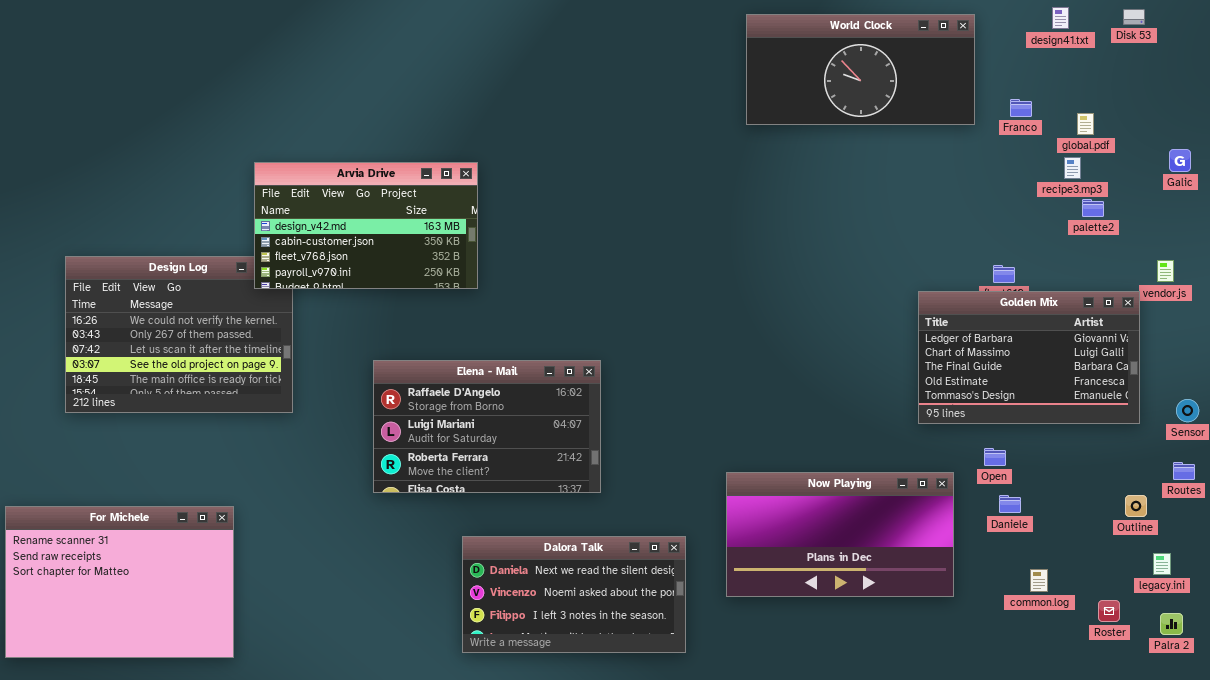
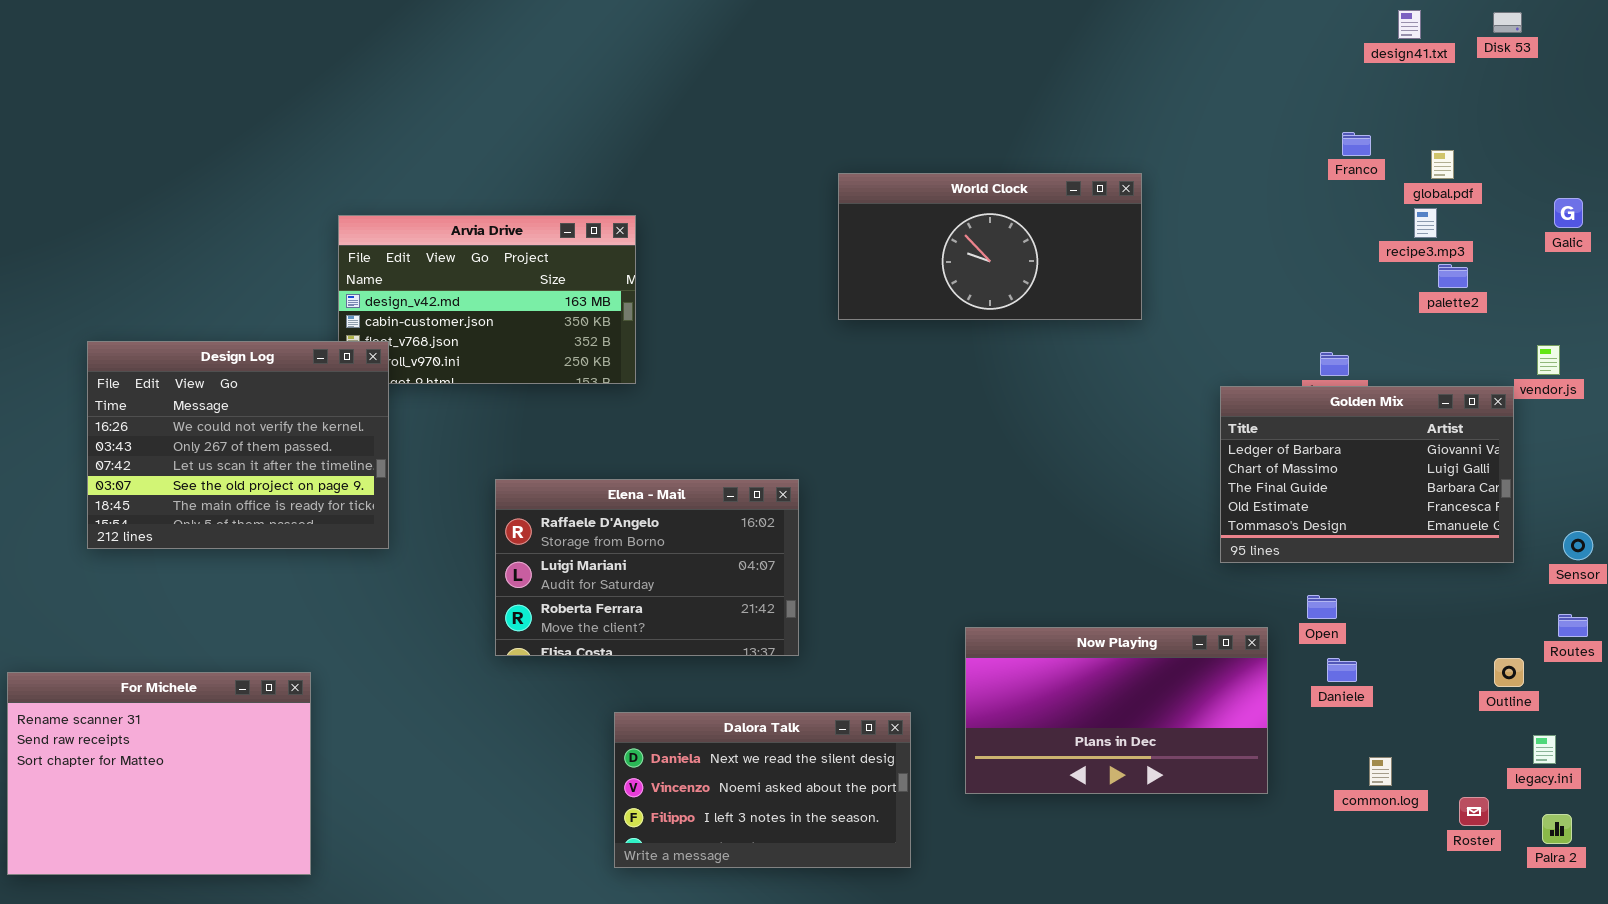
World Clock: [746,14,975,125] -> [838,173,1142,320], moved
Design Log: [65,256,293,413] -> [87,341,389,549], raised

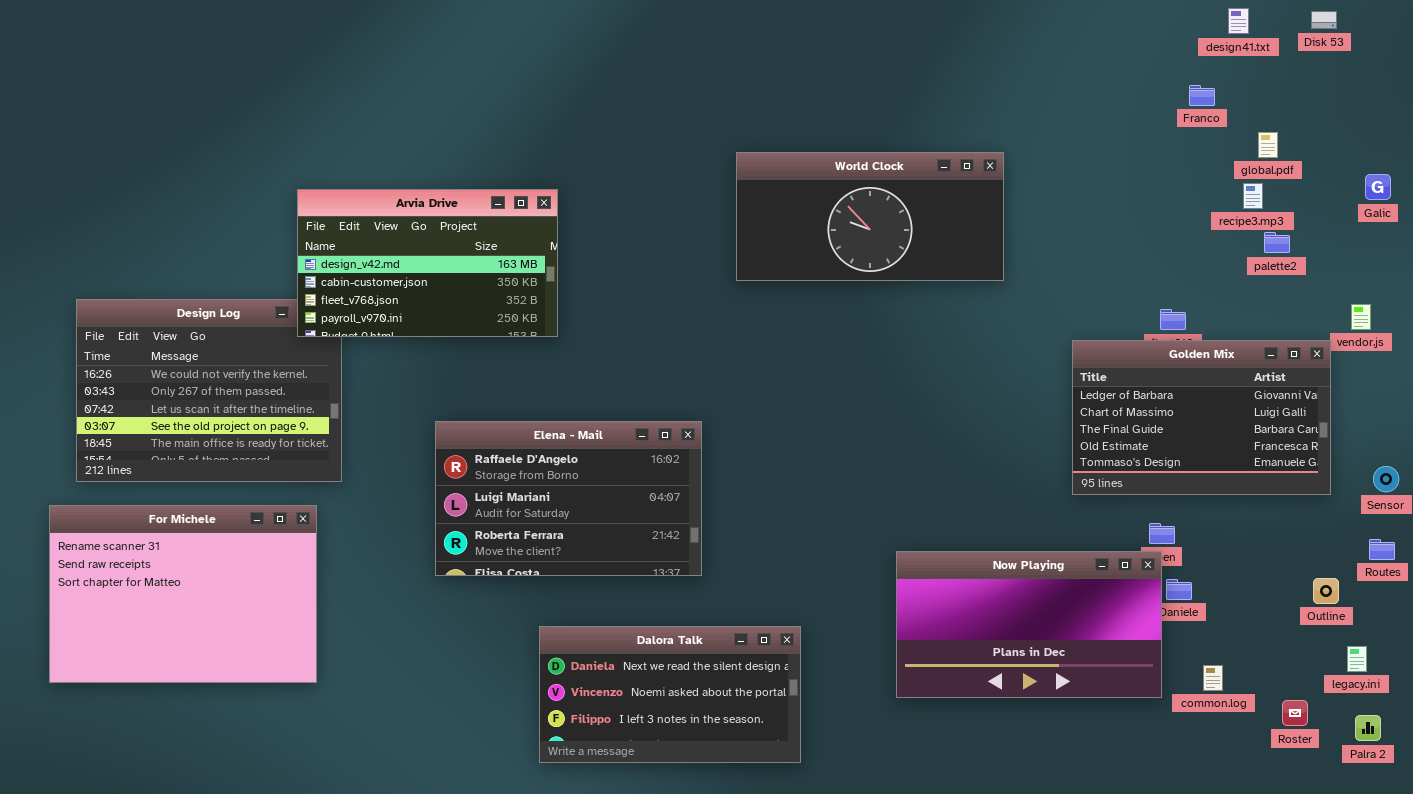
Franco: [1342,132,1371,156] -> [1189,85,1215,106], moved
Arvia Drive: [338,215,636,384] -> [297,189,558,337], raised
Now Playing: [965,627,1268,794] -> [896,551,1162,698], moved
For Michele: [7,672,311,875] -> [49,505,317,683], moved

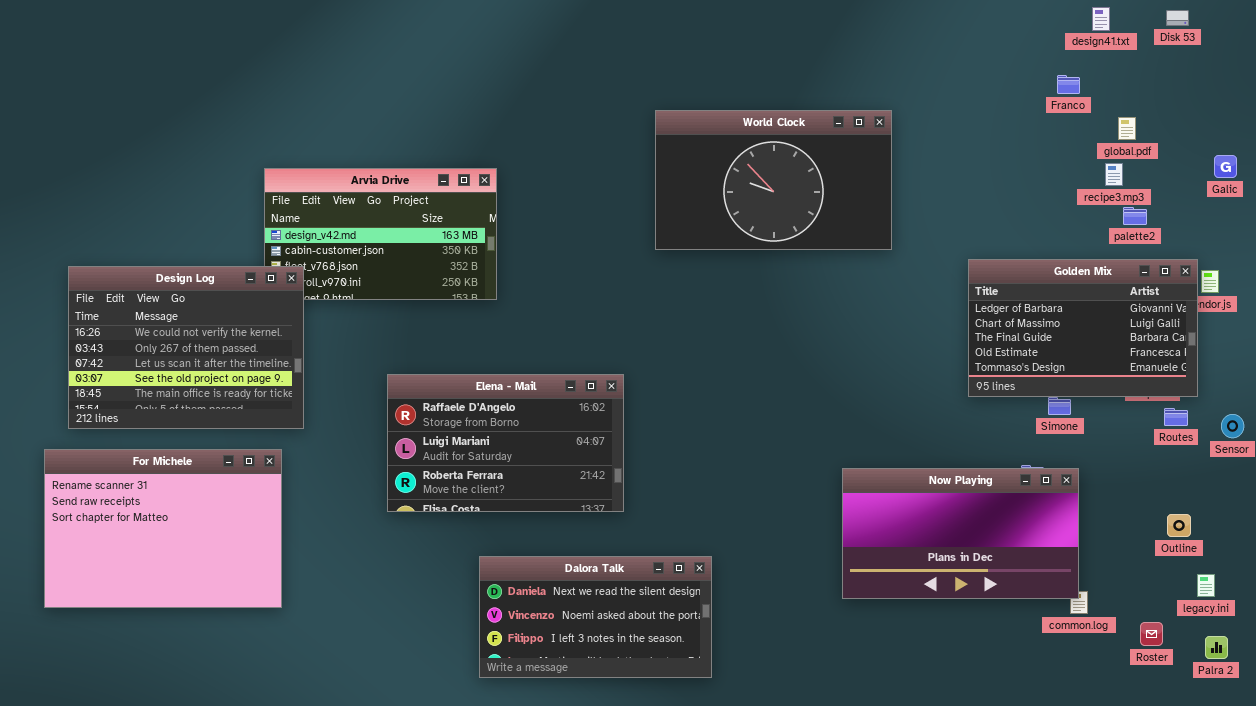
World Clock: [736,152,1004,281] -> [655,110,892,250], resized
Design Log: [76,299,342,482] -> [68,266,304,429], raised
Golden Mix: [1072,340,1331,495] -> [968,259,1198,397], moved
Routes: [1369,539,1395,560] -> [1164,408,1188,426], moved
Now Playing: [896,551,1162,698] -> [842,468,1079,599], moved

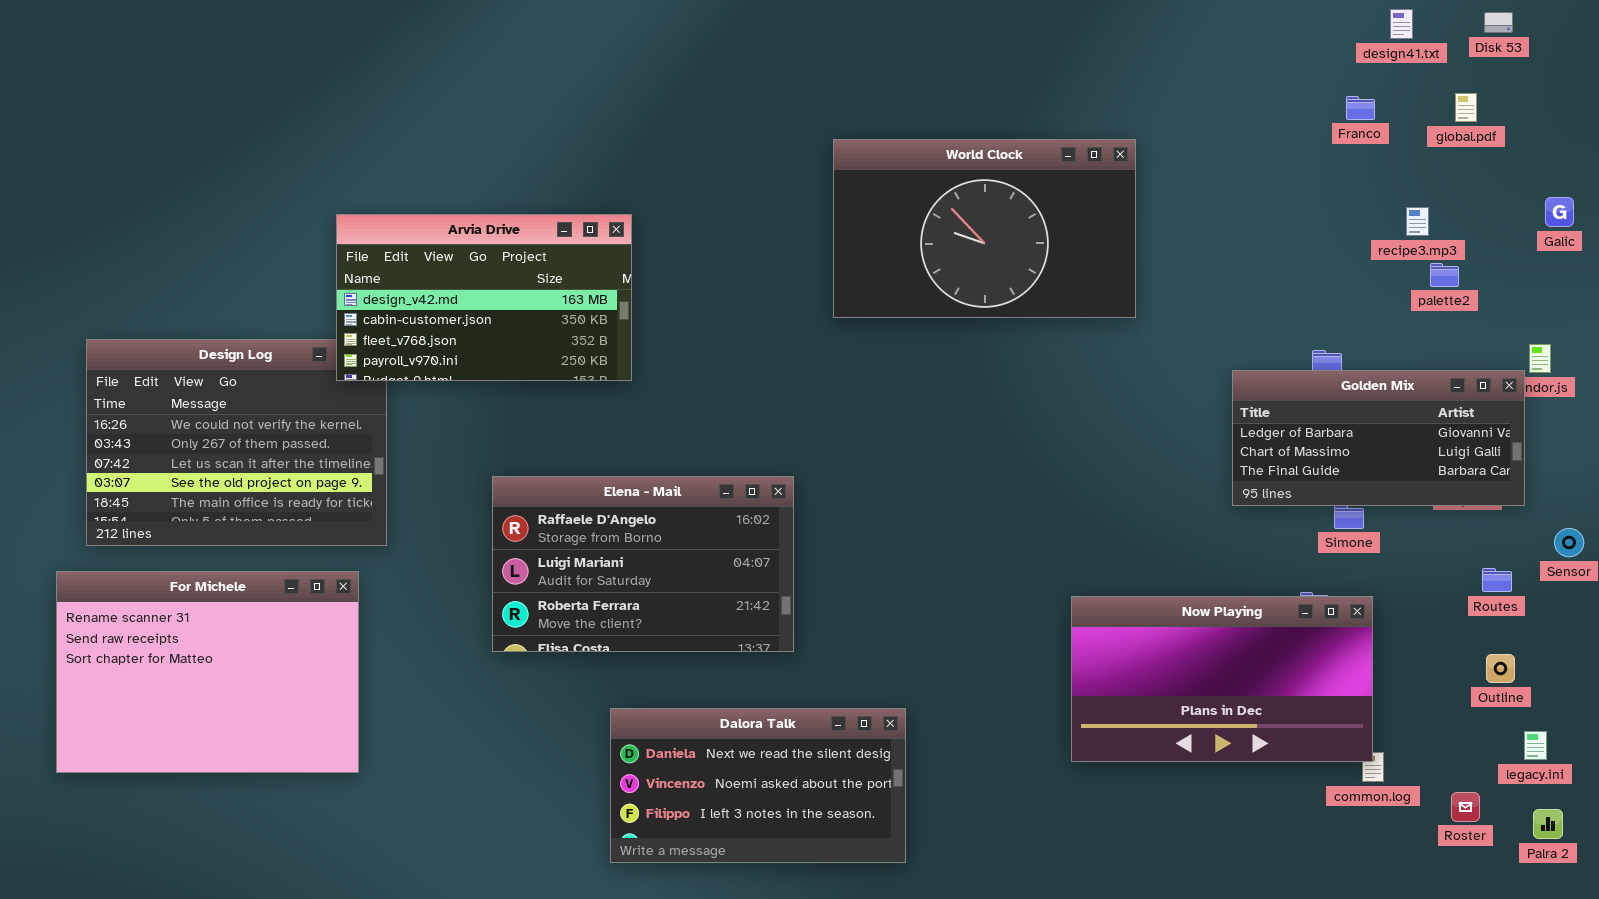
global.pdf: [1118,117,1136,140] -> [1455,93,1477,122], moved
Arvia Drive: [264,168,497,300] -> [336,214,632,381], raised
Golden Mix: [968,259,1198,397] -> [1232,370,1525,506], resized
Routes: [1164,408,1188,426] -> [1482,568,1512,592], moved

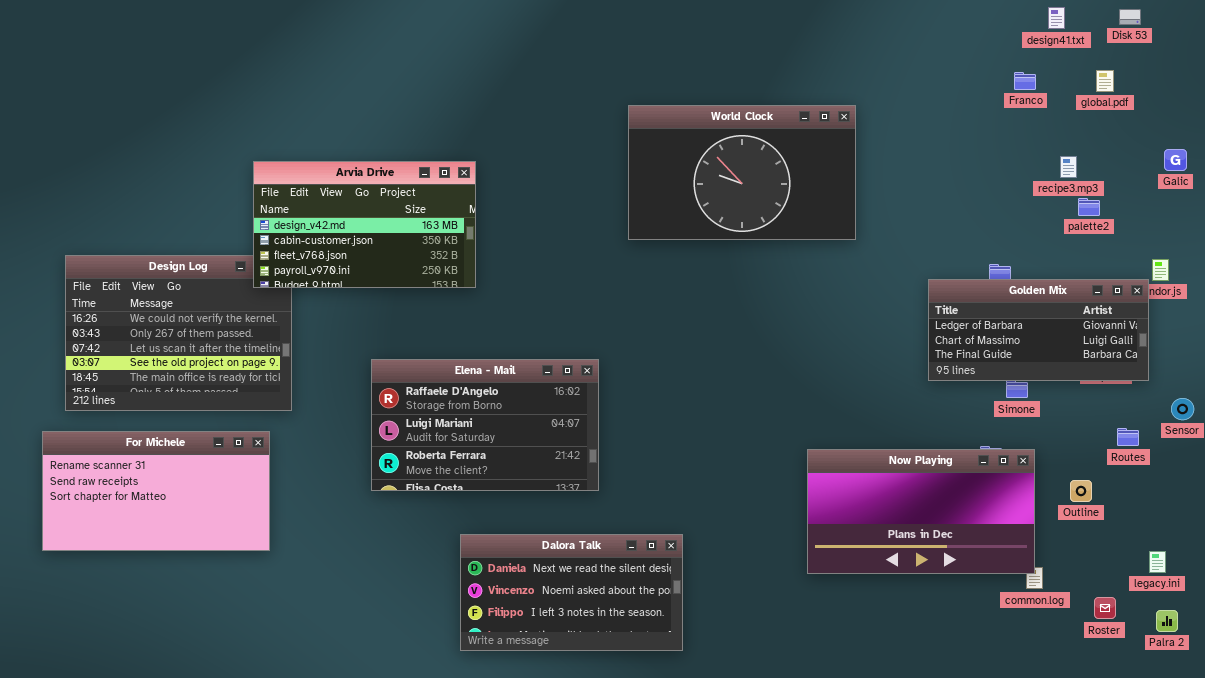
For Michele: [56,571,359,773] -> [42,431,270,551], resized
Outline: [1486,654,1515,683] -> [1070,480,1092,502], moved

